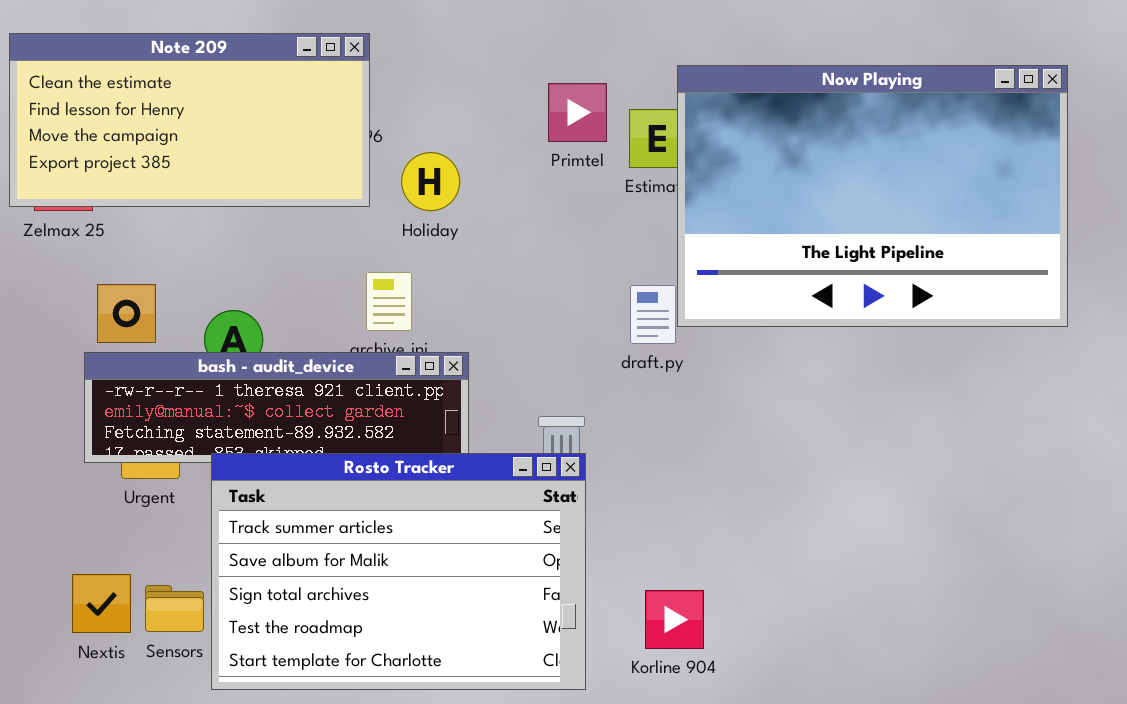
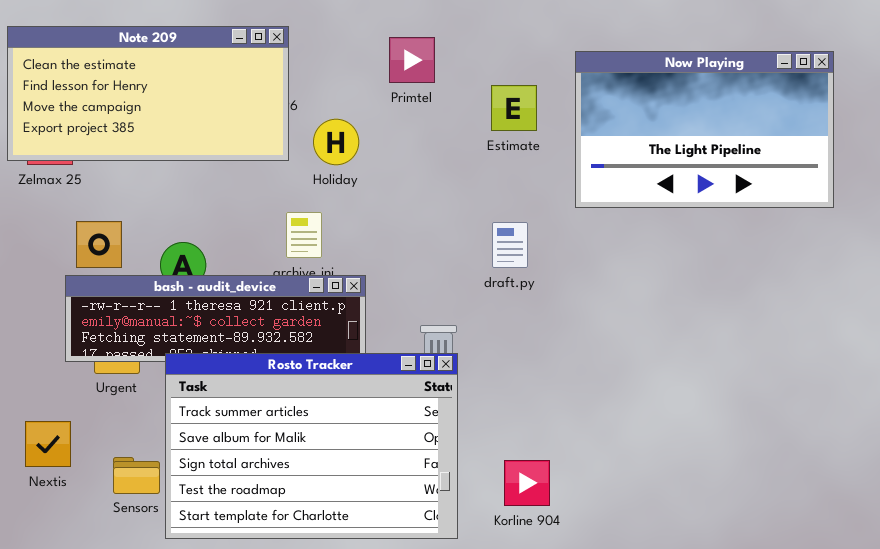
Now Playing: [677,65,1068,327] -> [575,51,834,208], resized
Primtel: [548,83,607,142] -> [389,37,435,83], moved
Nextis: [72,574,131,633] -> [25,421,71,467], moved

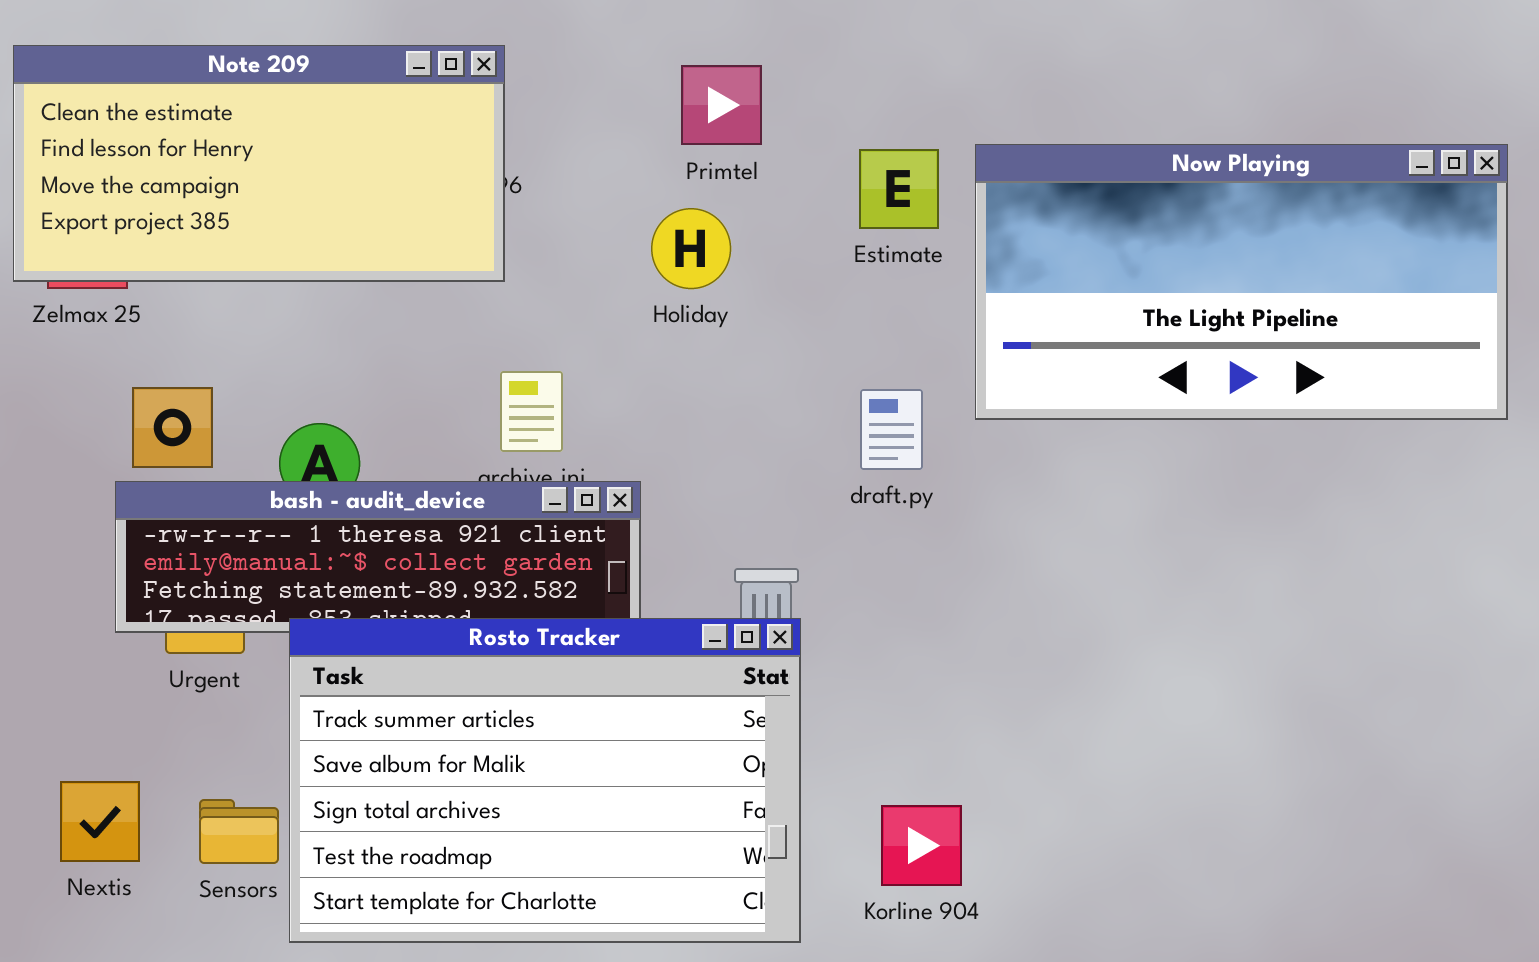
Now Playing: [575,51,834,208] -> [975,144,1508,420], moved, resized
Holiday: [313,119,359,165] -> [651,208,731,289], moved
Nextis: [25,421,71,467] -> [60,781,140,862], moved

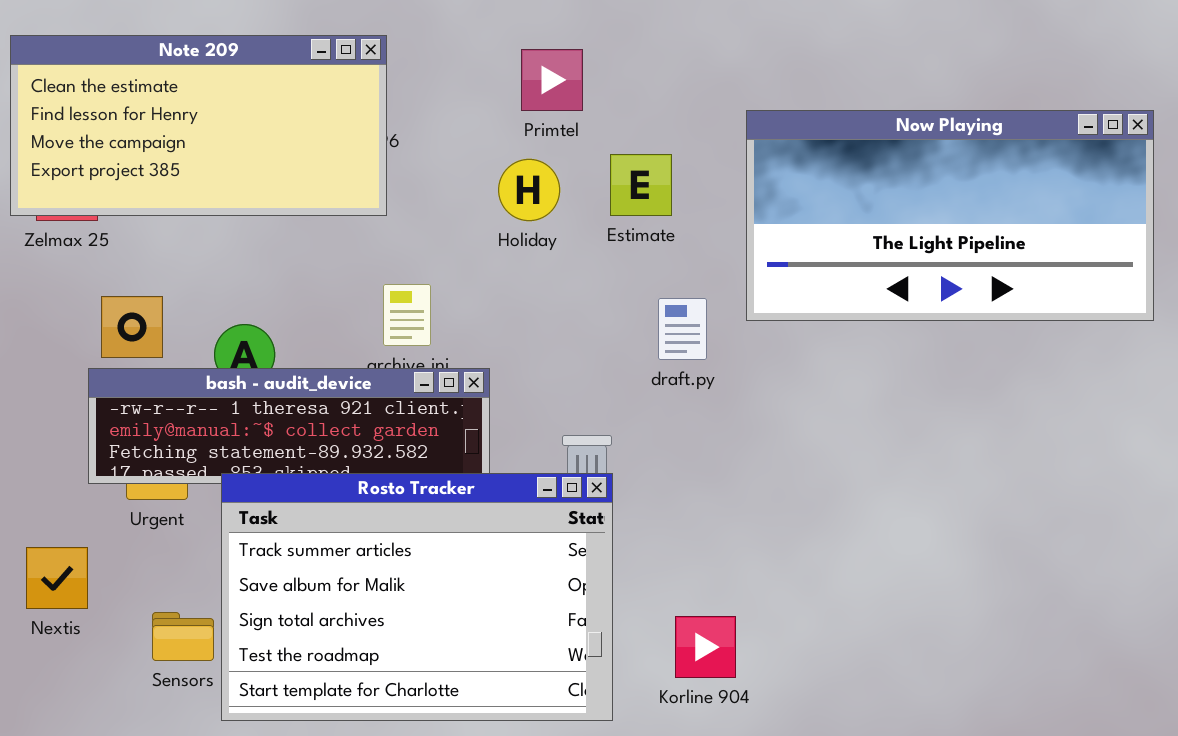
Estimate: [859,149,939,229] -> [610,154,672,216], moved
Nextis: [60,781,140,862] -> [26,547,88,609], moved

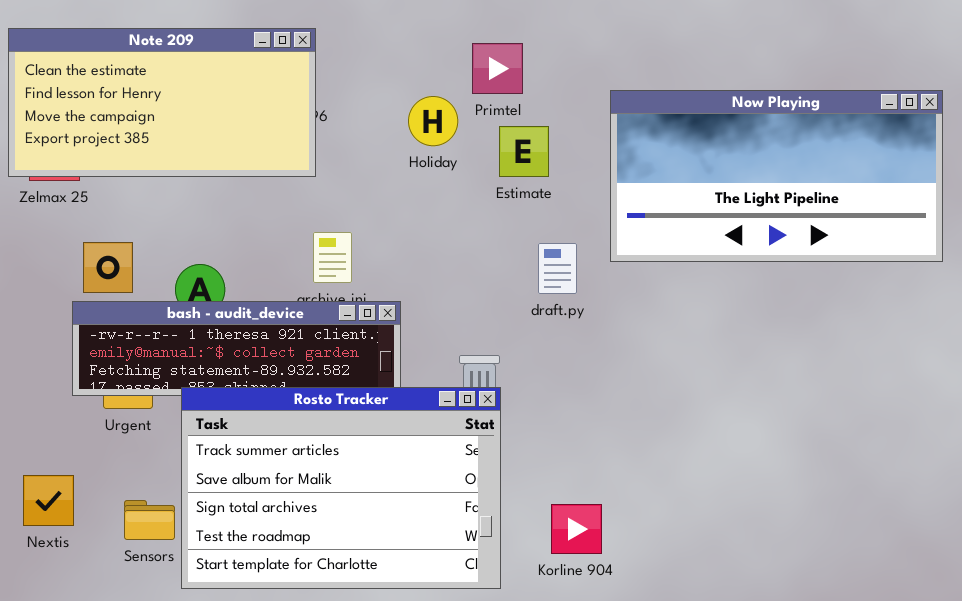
Primtel: [521,49,583,111] -> [472,43,523,94], moved
Holiday: [498,159,560,221] -> [408,96,458,146], moved
Nextis: [26,547,88,609] -> [23,475,74,526], moved

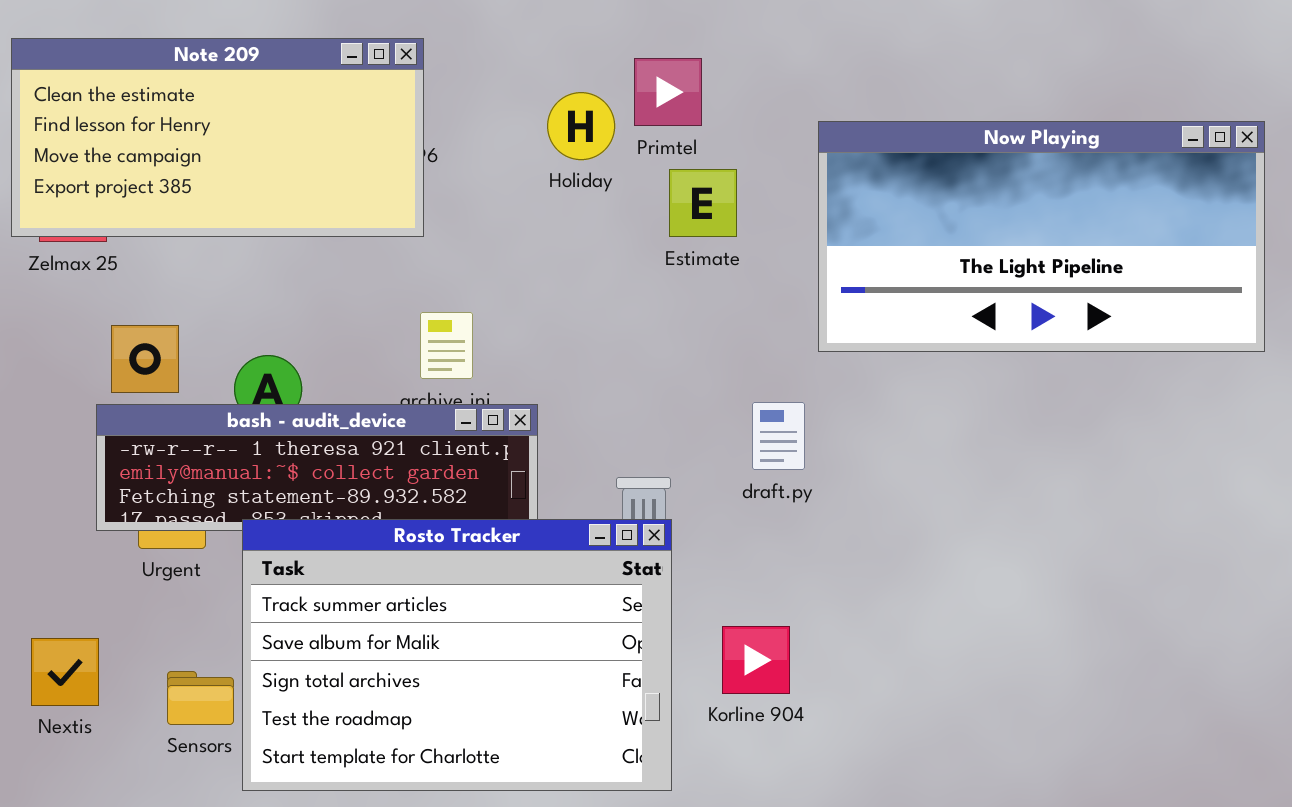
Holiday: [408,96,458,146] -> [547,92,615,160], moved
draft.py: [538,243,577,294] -> [752,402,805,470], moved
Korline 904: [551,504,602,554] -> [722,626,790,694], moved

